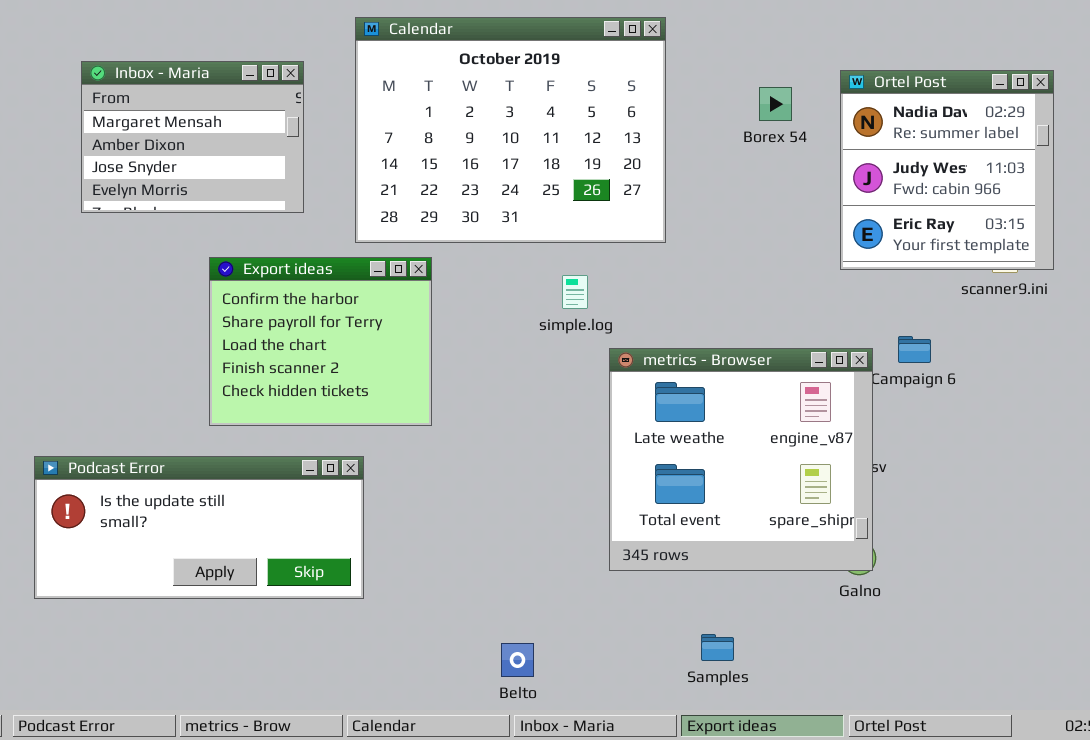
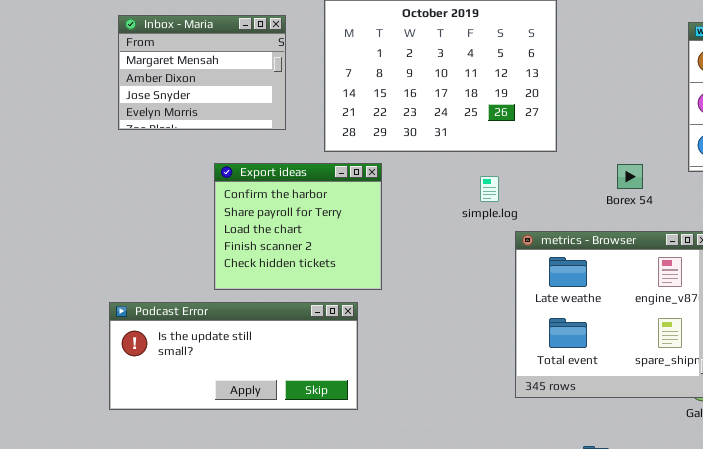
Borex 54: [759,87,792,121] -> [617,164,643,189], moved
Podcast Error: [34,456,364,599] -> [109,302,358,410], moved

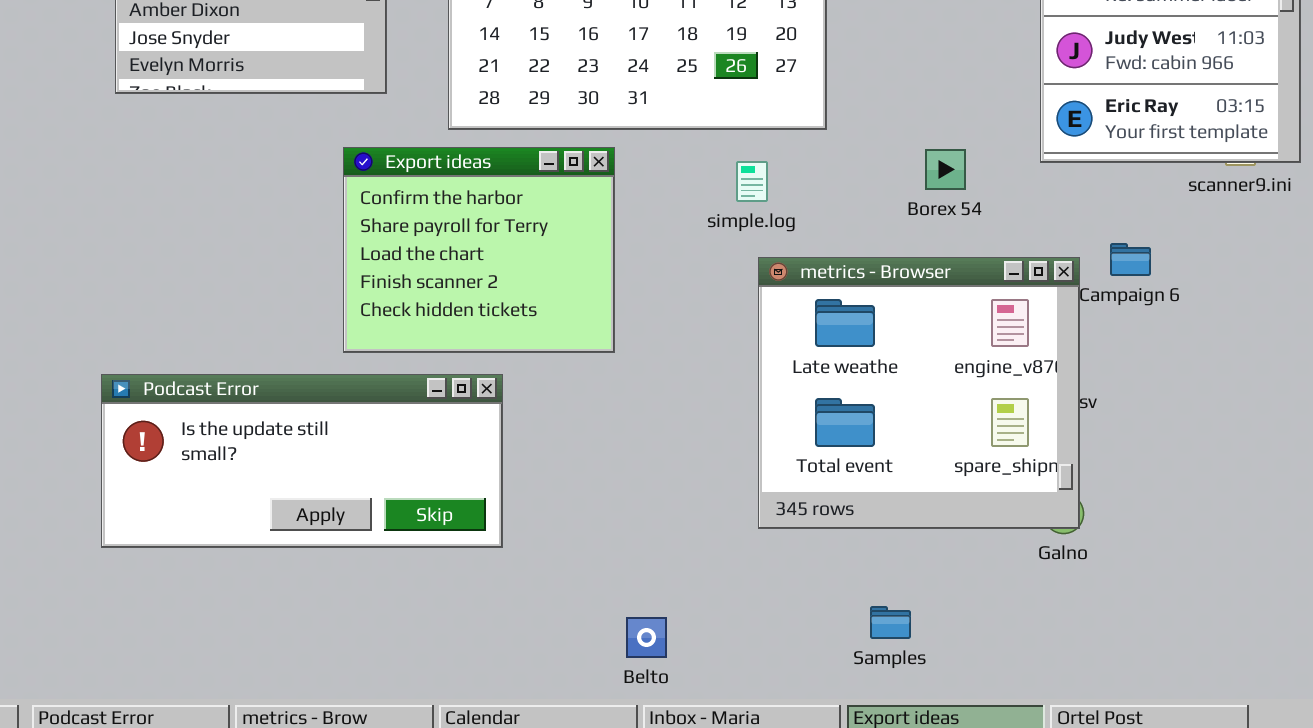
Export ideas: [214,163,382,290] -> [343,147,615,353], moved
simple.log: [480,176,499,202] -> [736,161,768,202], moved

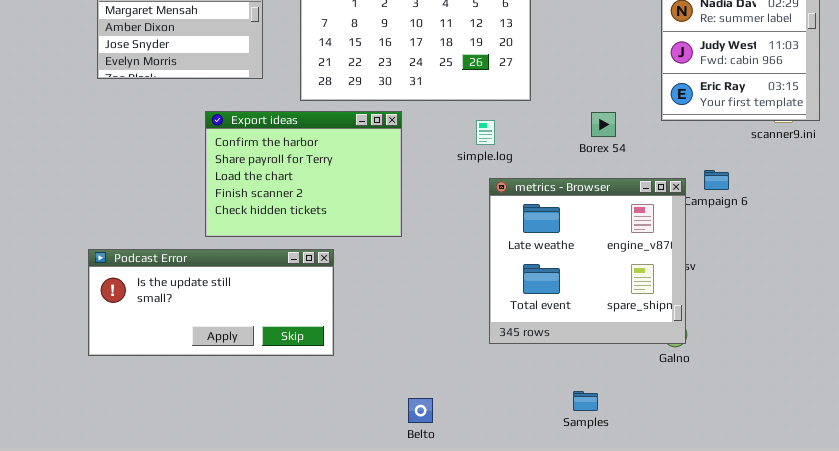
Export ideas: [343,147,615,353] -> [205,111,402,237], resized
Samples: [870,606,911,639] -> [573,391,598,411], moved

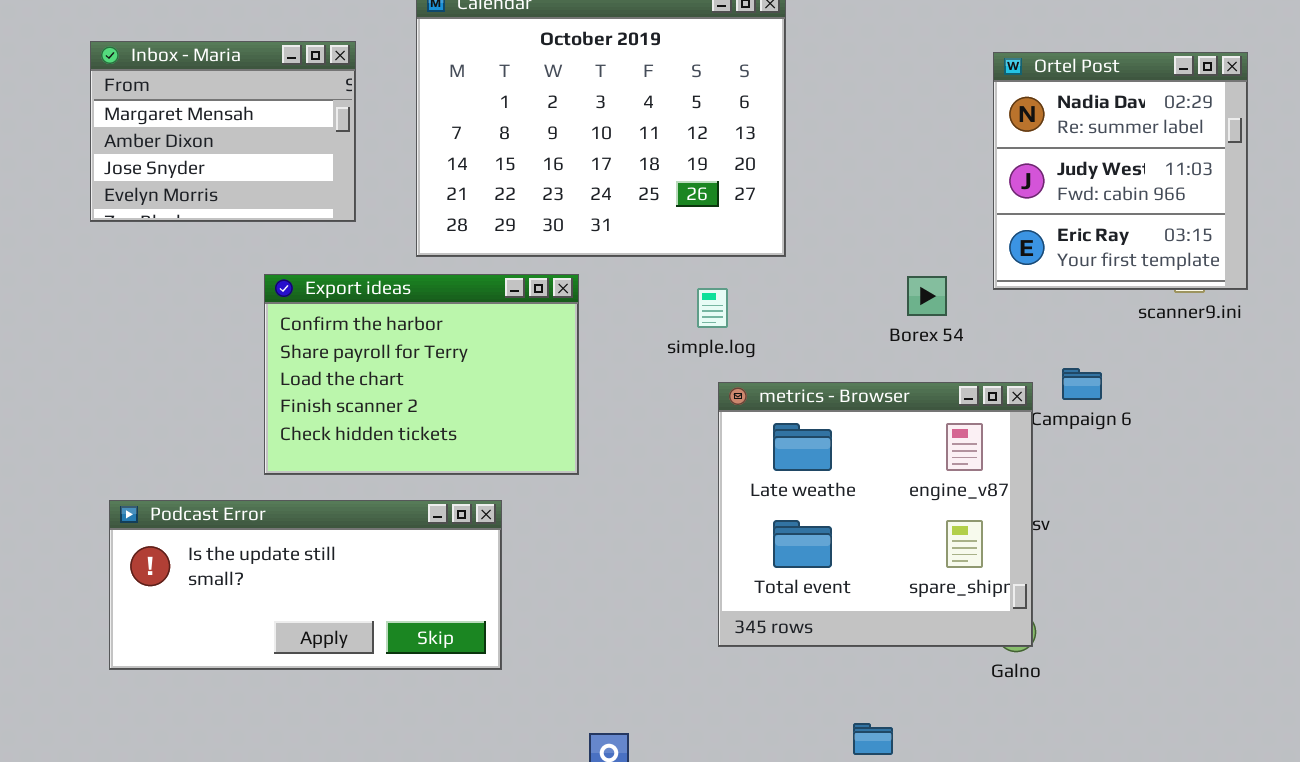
Borex 54: [591,112,616,137] -> [907,276,947,316], moved
Podcast Error: [88,249,334,356] -> [109,500,502,670], moved

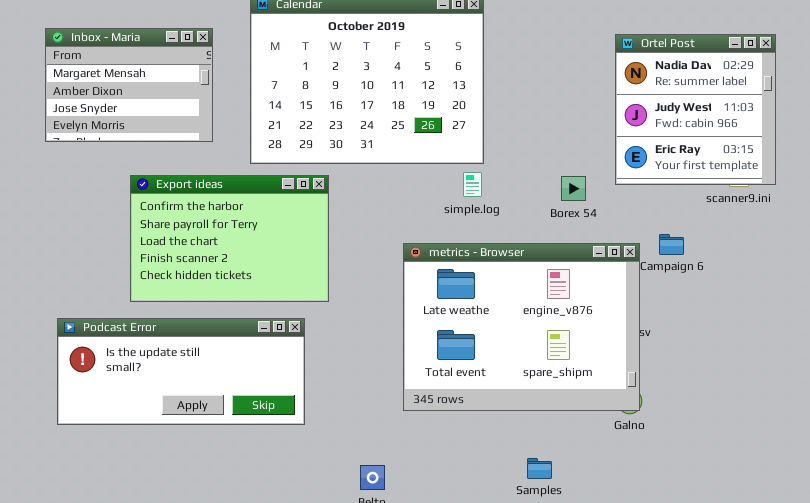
Export ideas: [264,274,579,475] -> [130,175,329,302], moved
simple.log: [697,288,728,328] -> [463,172,482,197], moved
metrics - Browser: [718,382,1033,647] -> [403,243,640,411], resized

